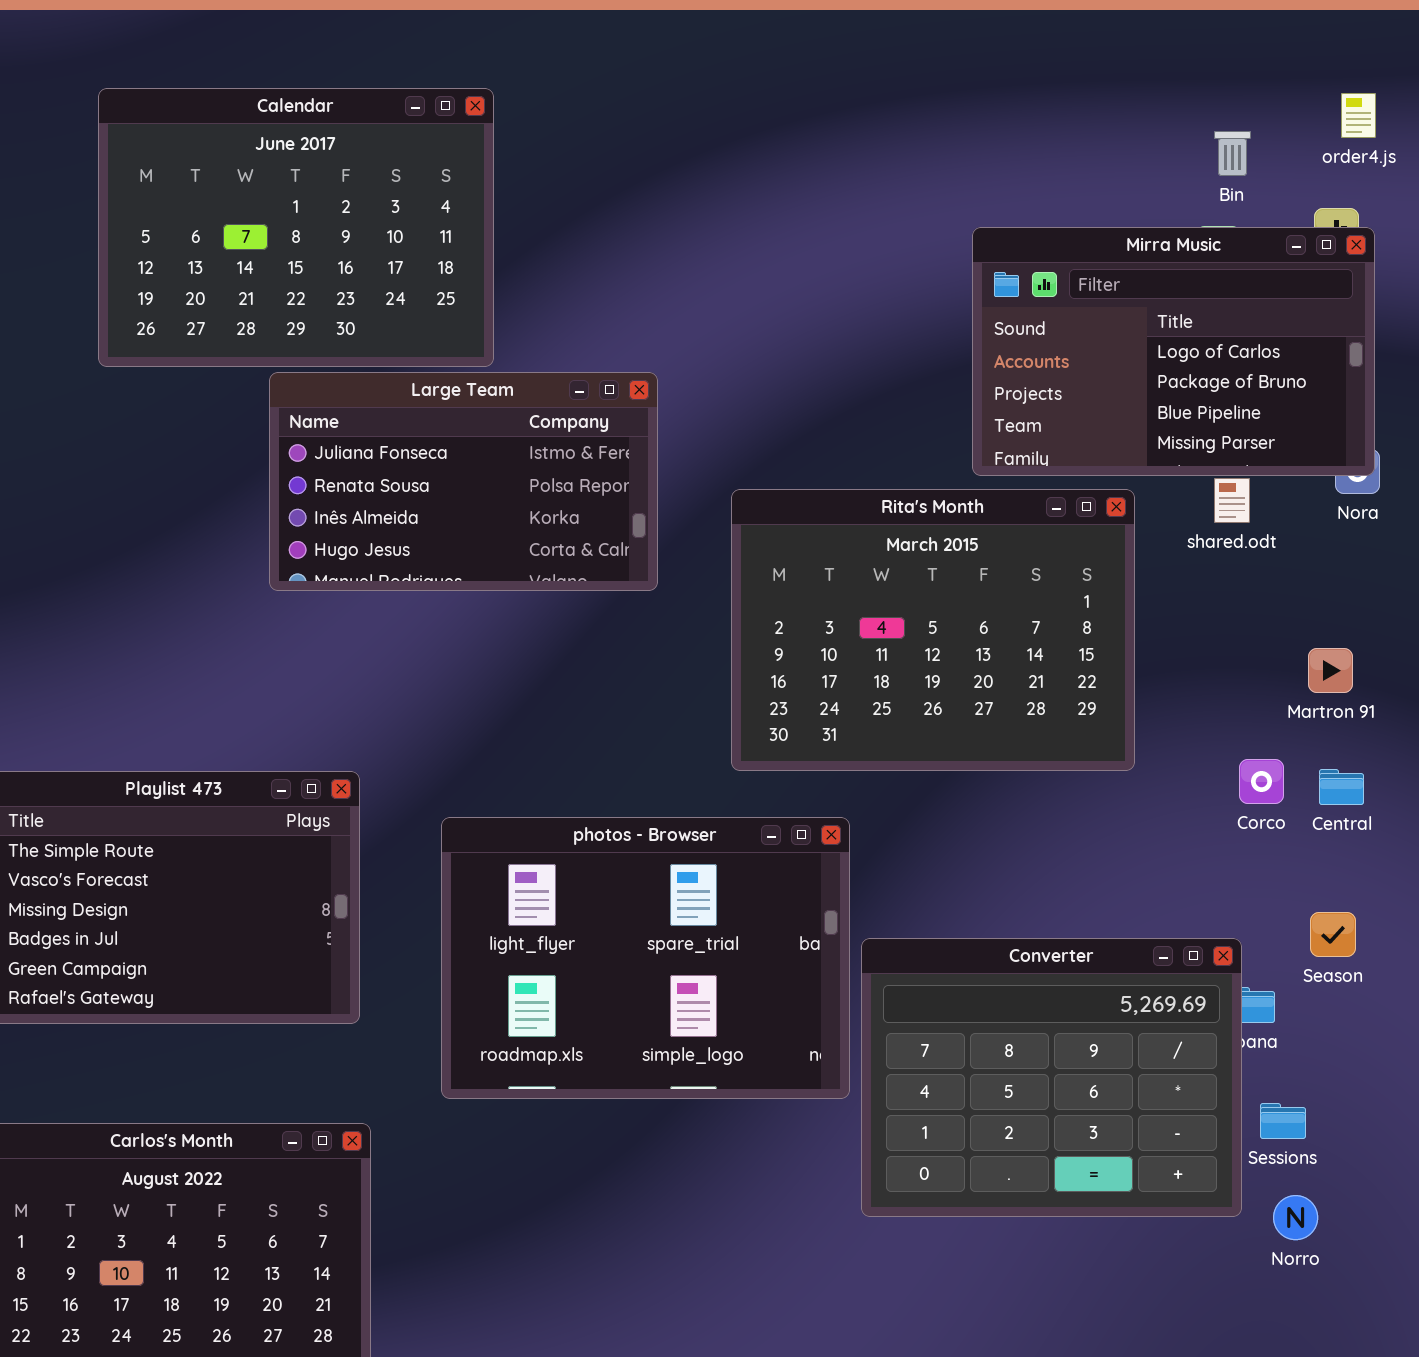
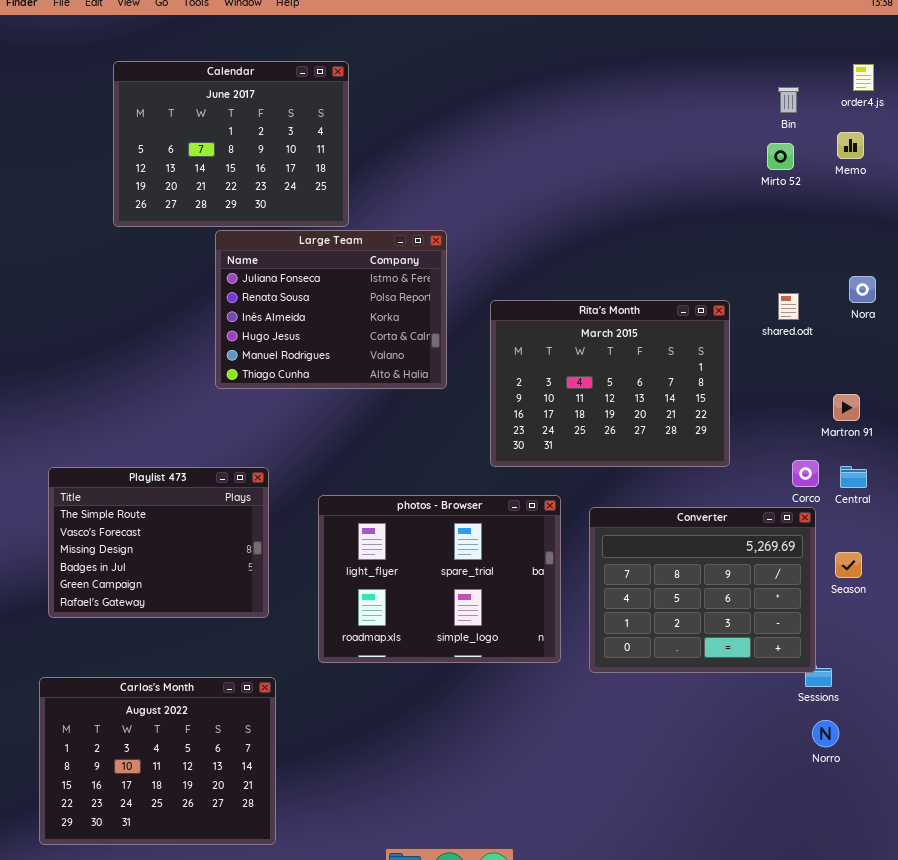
Mirra Music: [972,227,1375,476] -> none, closed
Large Team: [269,372,658,591] -> [215,230,447,389], resized
Converter: [861,938,1242,1217] -> [589,507,816,673], moved

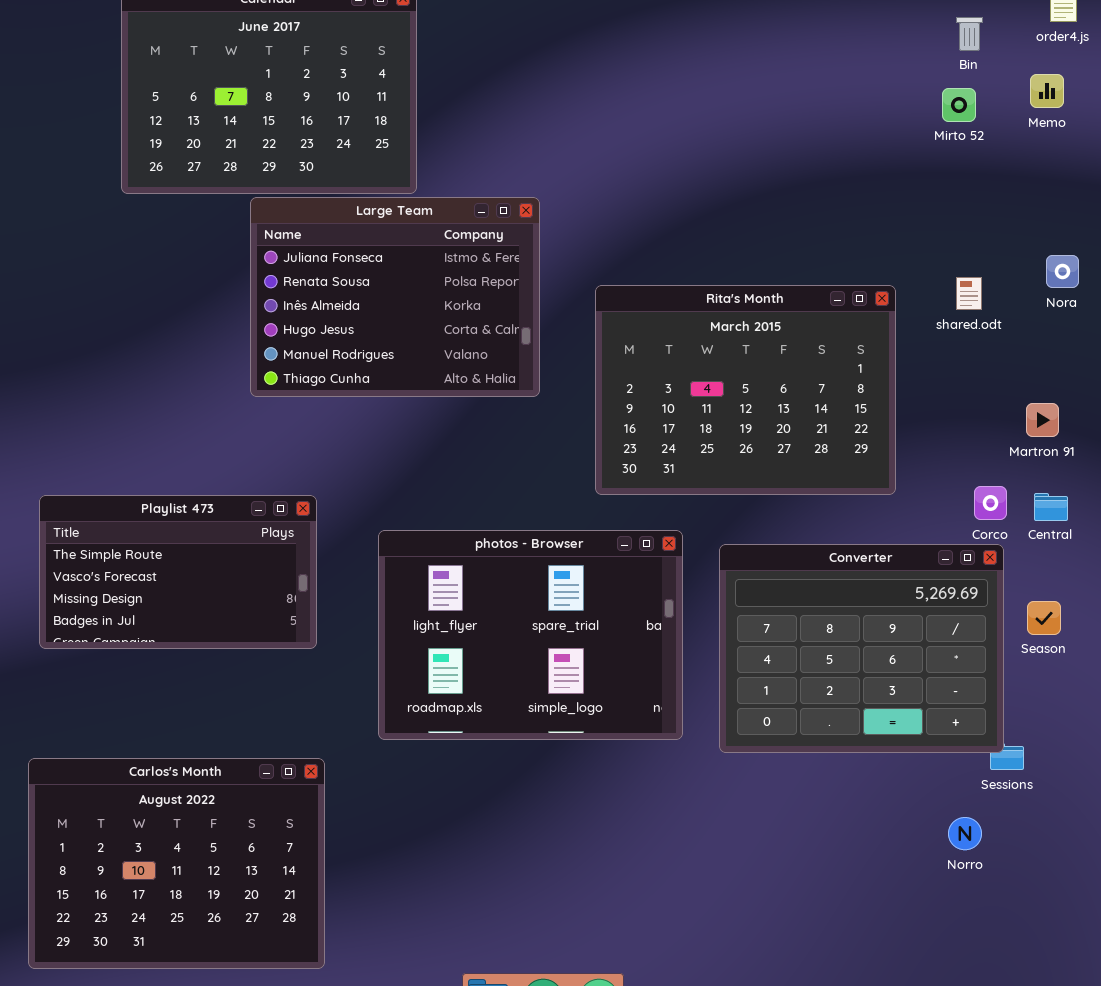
Playlist 473: [48,467,269,618] -> [39,495,317,649], resized
Norro: [812,720,839,747] -> [948,817,982,850], moved

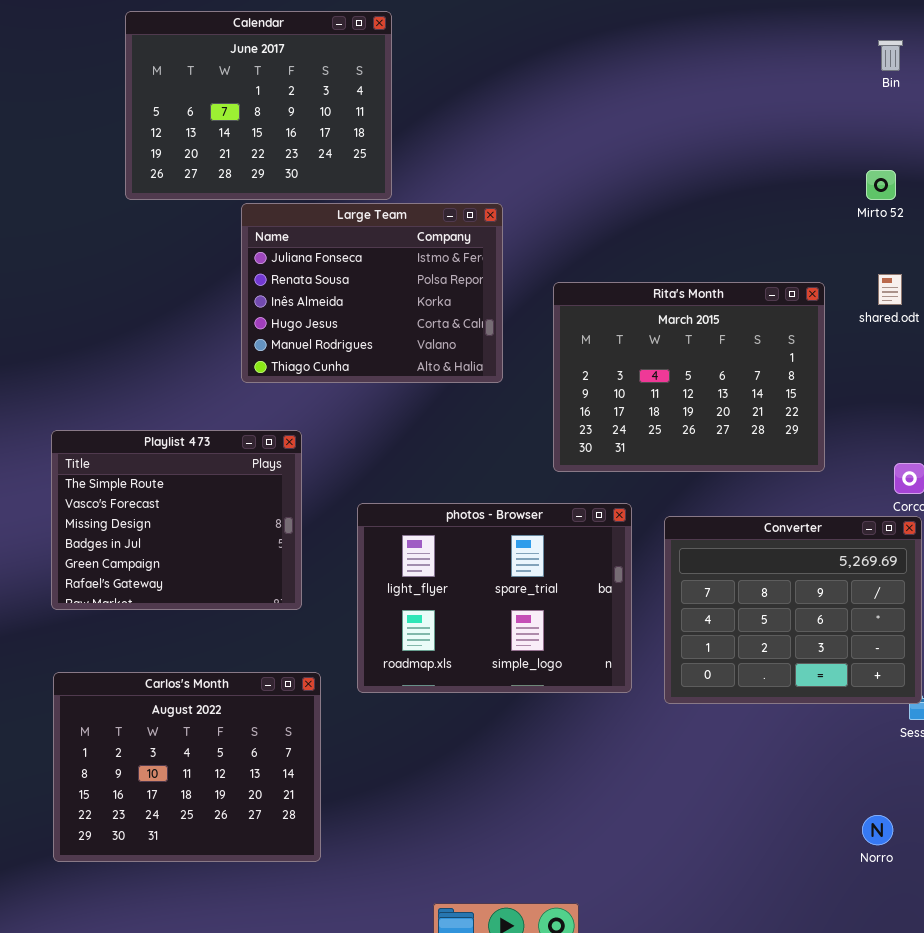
Mirto 52: [942,88,976,122] -> [866,170,896,200], moved
Playlist 473: [39,495,317,649] -> [51,430,302,610], resized
Carlos's Month: [28,758,325,969] -> [53,672,321,862], moved
Norro: [948,817,982,850] -> [862,815,893,845], moved

